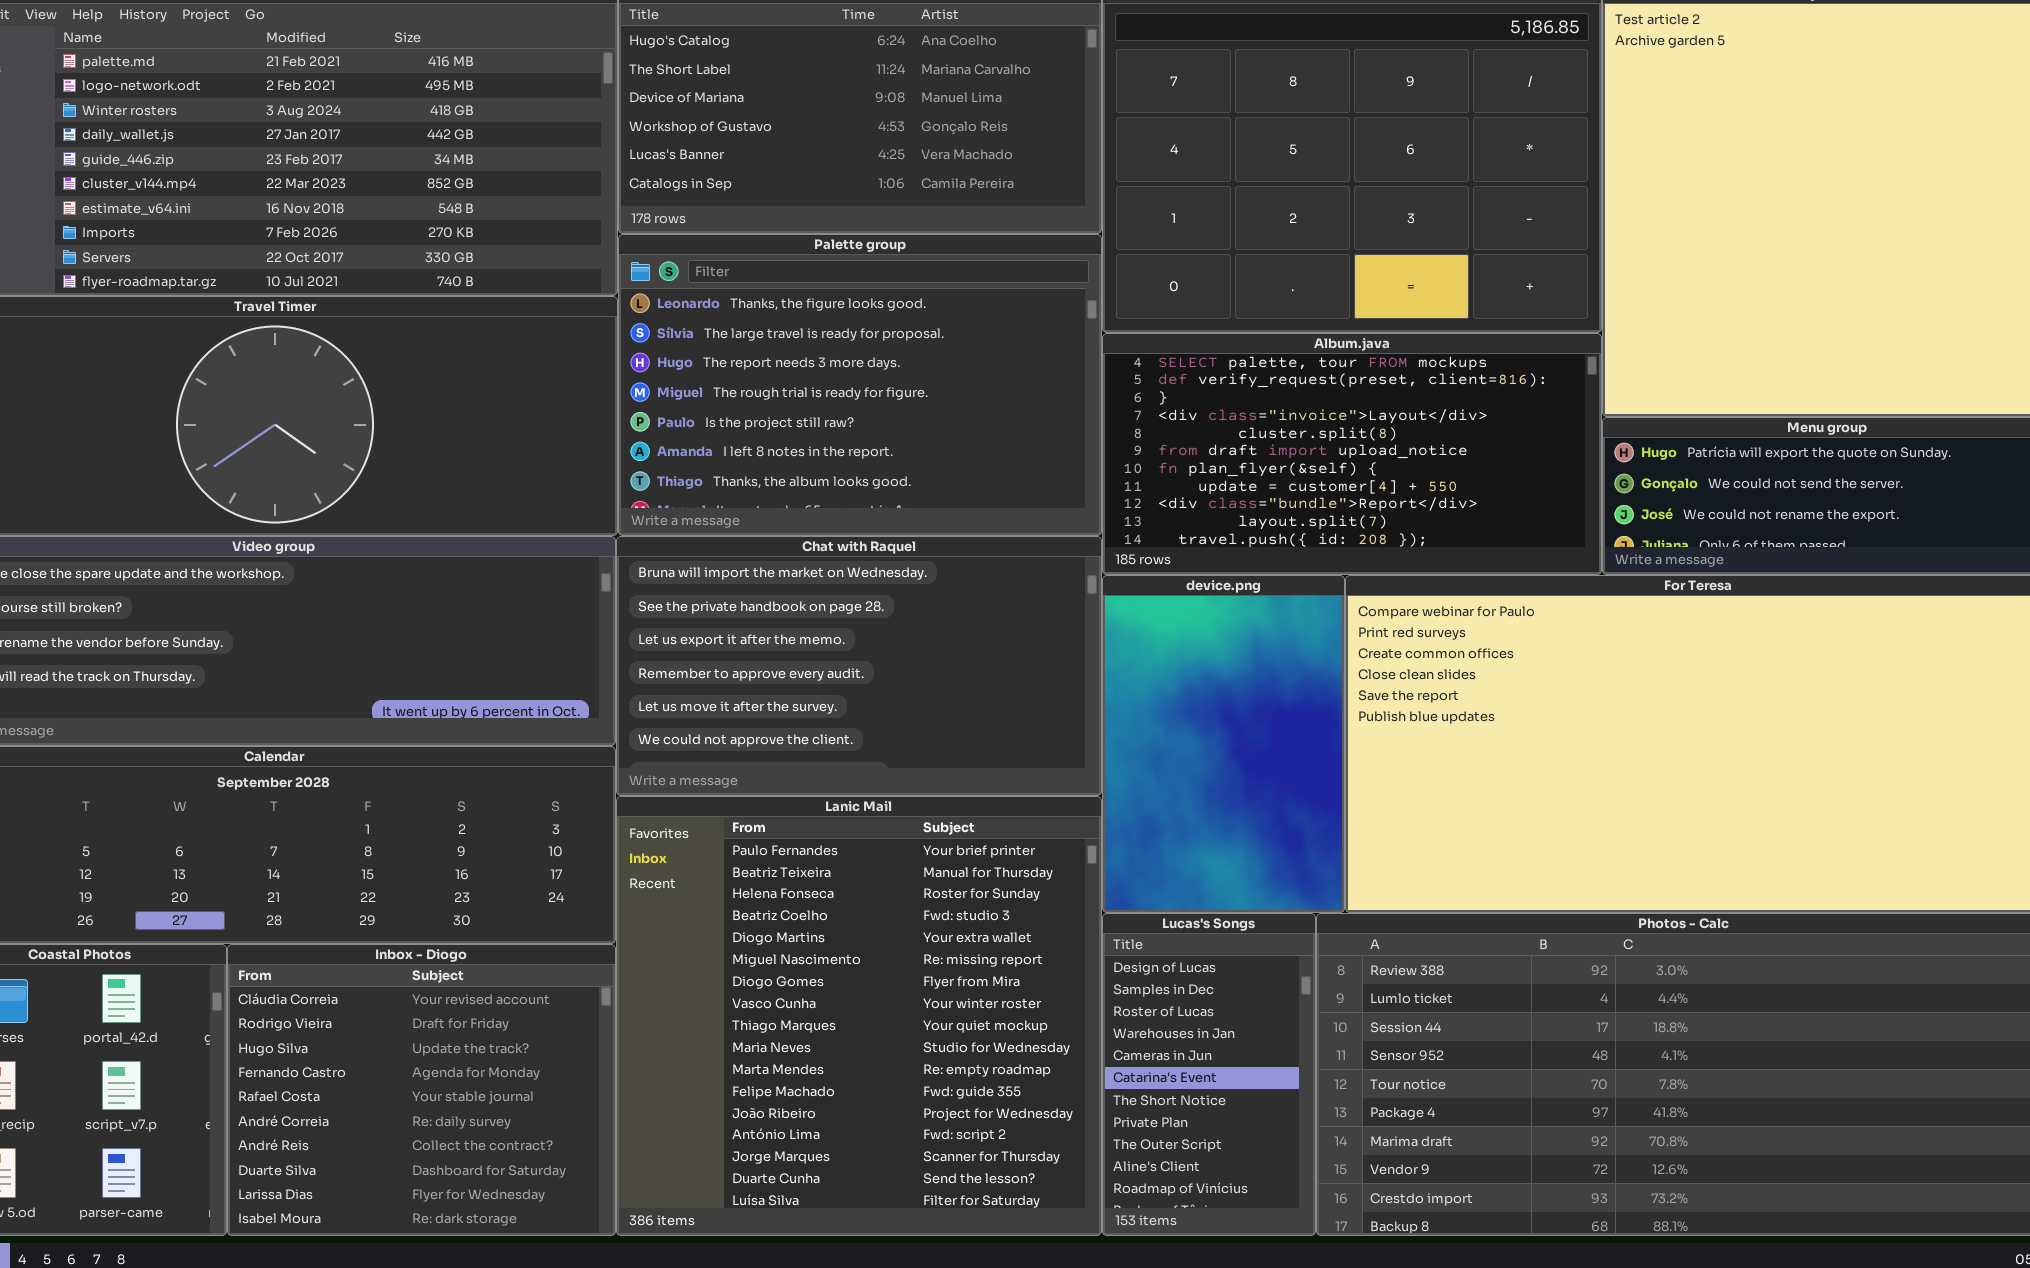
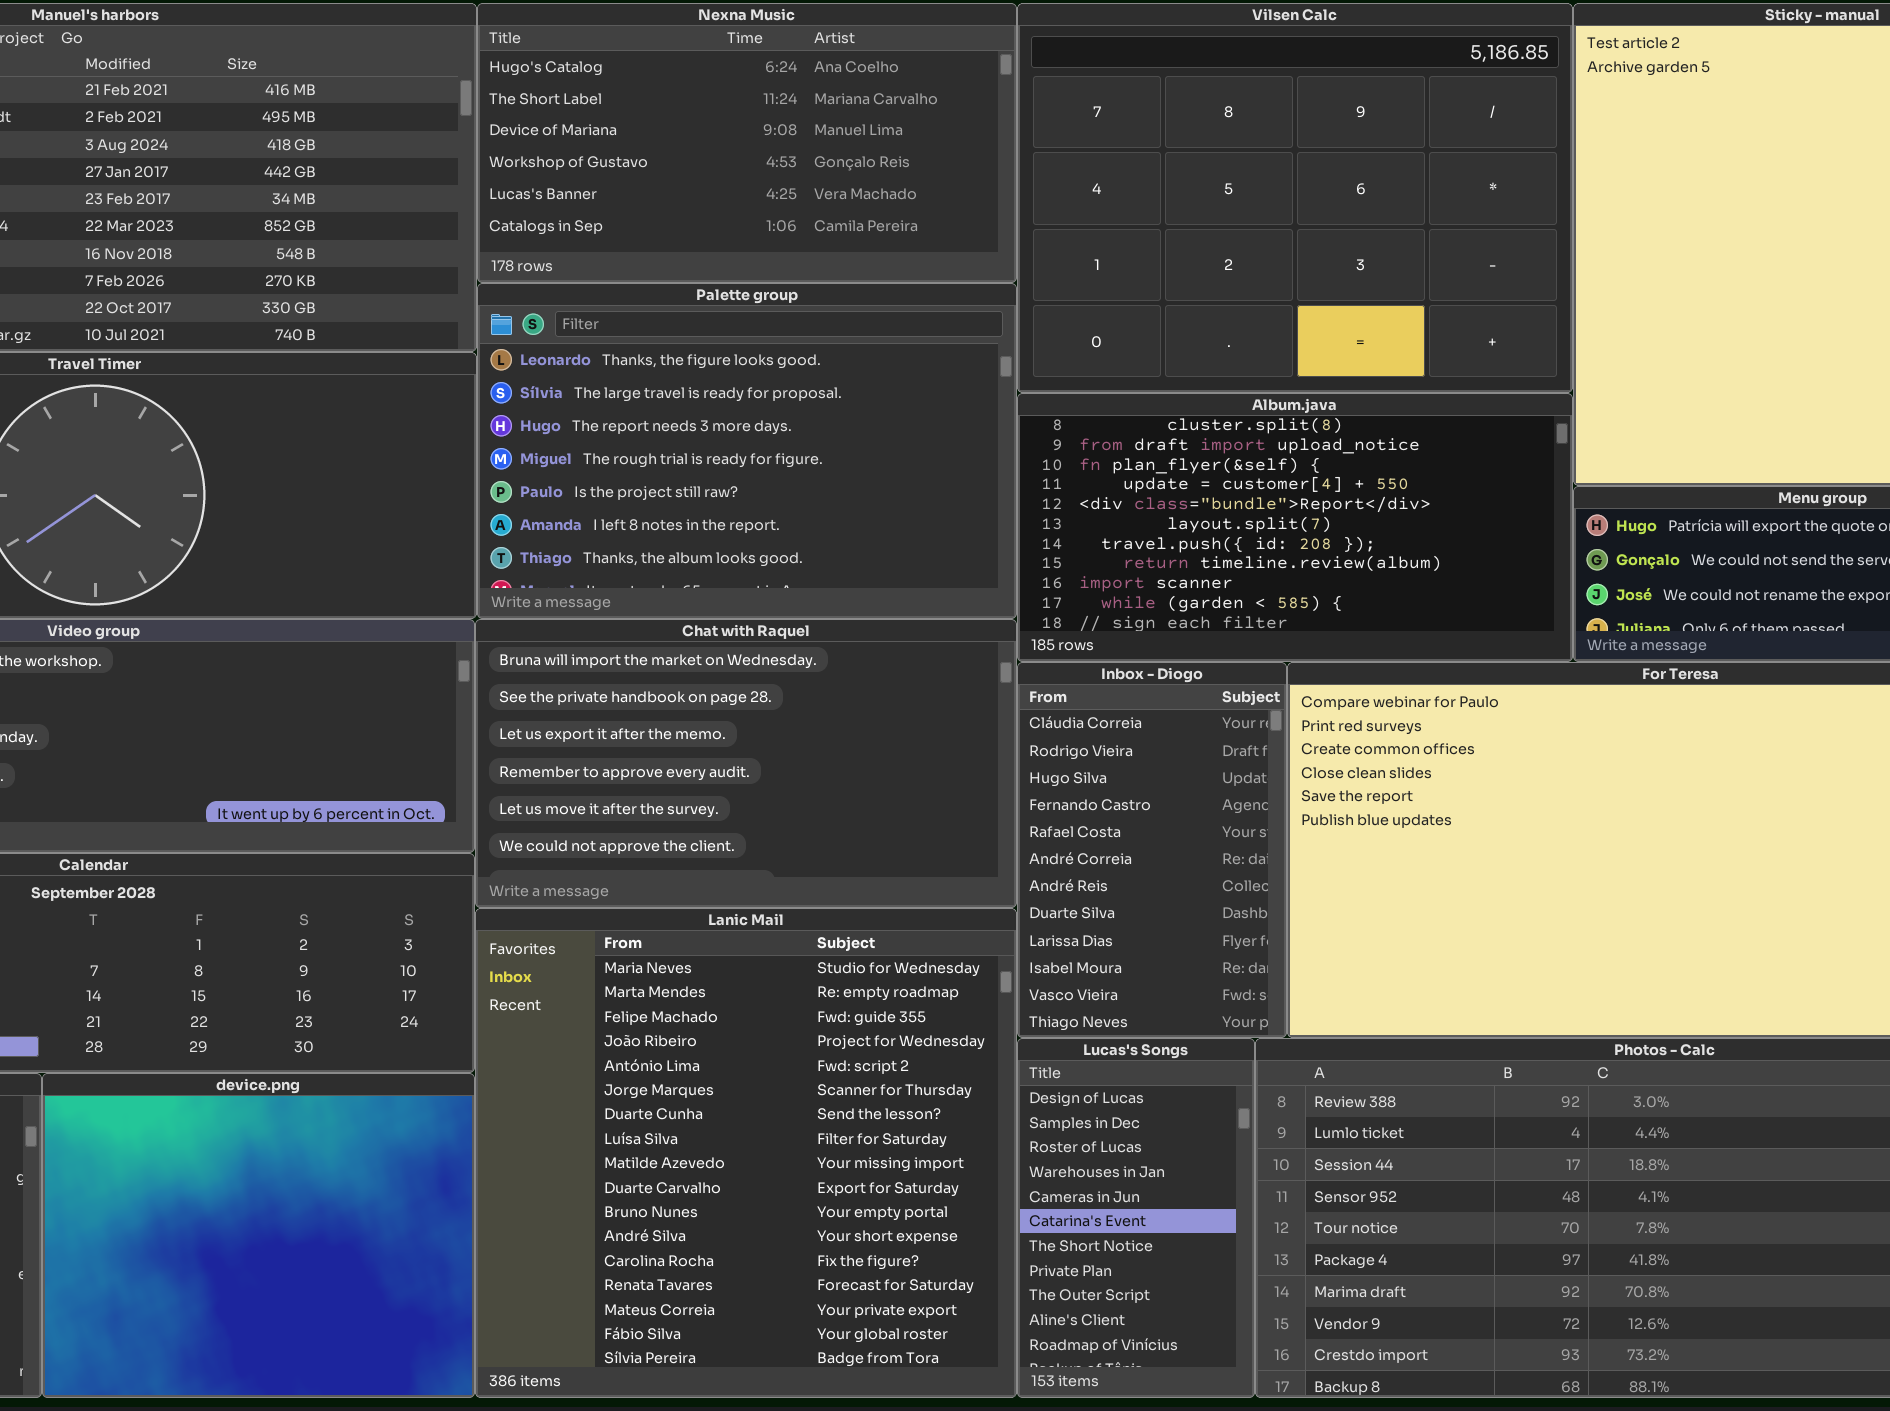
Album.java: [1102,333,1602,575] -> [1017,393,1573,662], scrolled down 4 rows
device.png: [1102,575,1345,913] -> [42,1073,475,1398], moved, resized
Lanic Mail: [616,796,1102,1236] -> [475,908,1017,1398], scrolled down 9 rows
Inbox - Diogo: [227,944,616,1236] -> [1017,662,1287,1038], moved, resized

